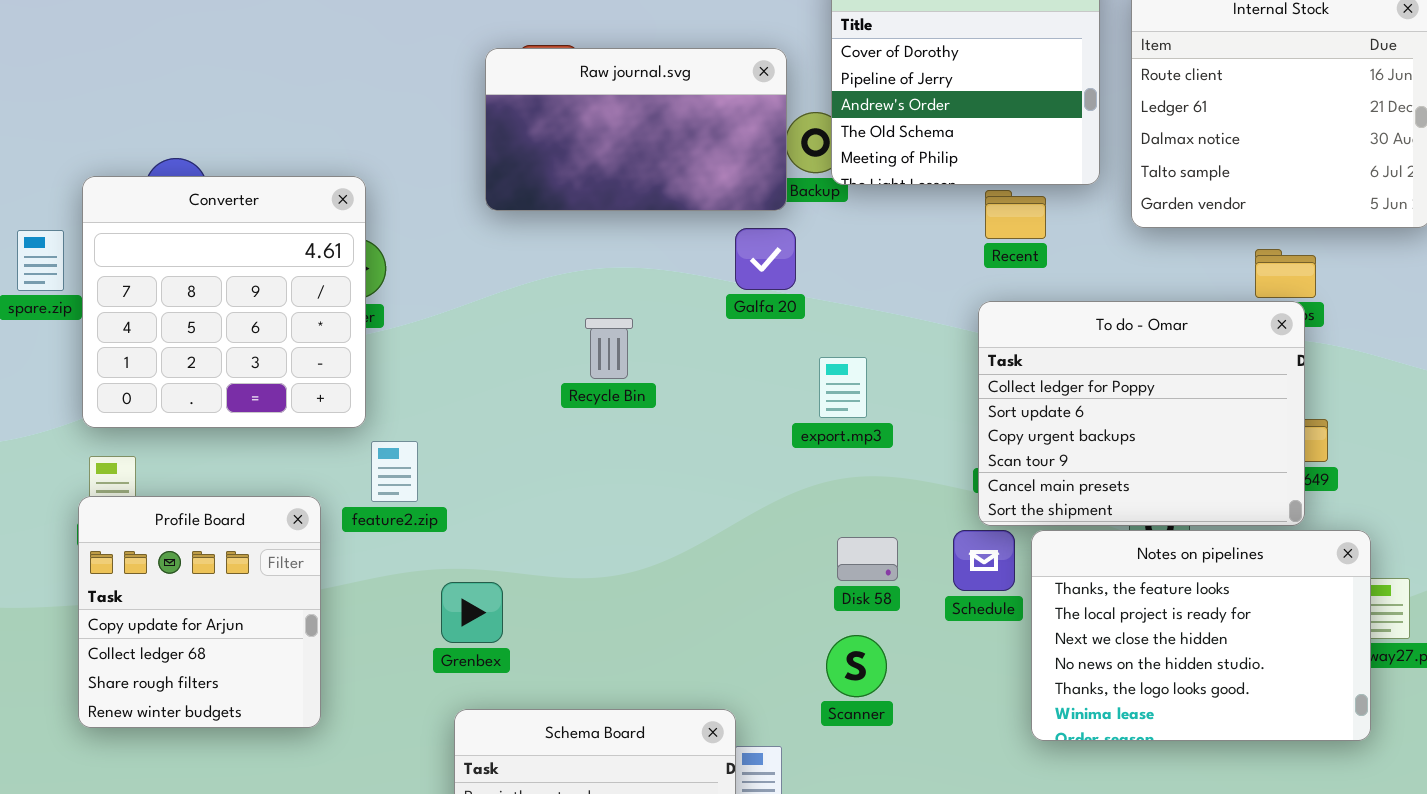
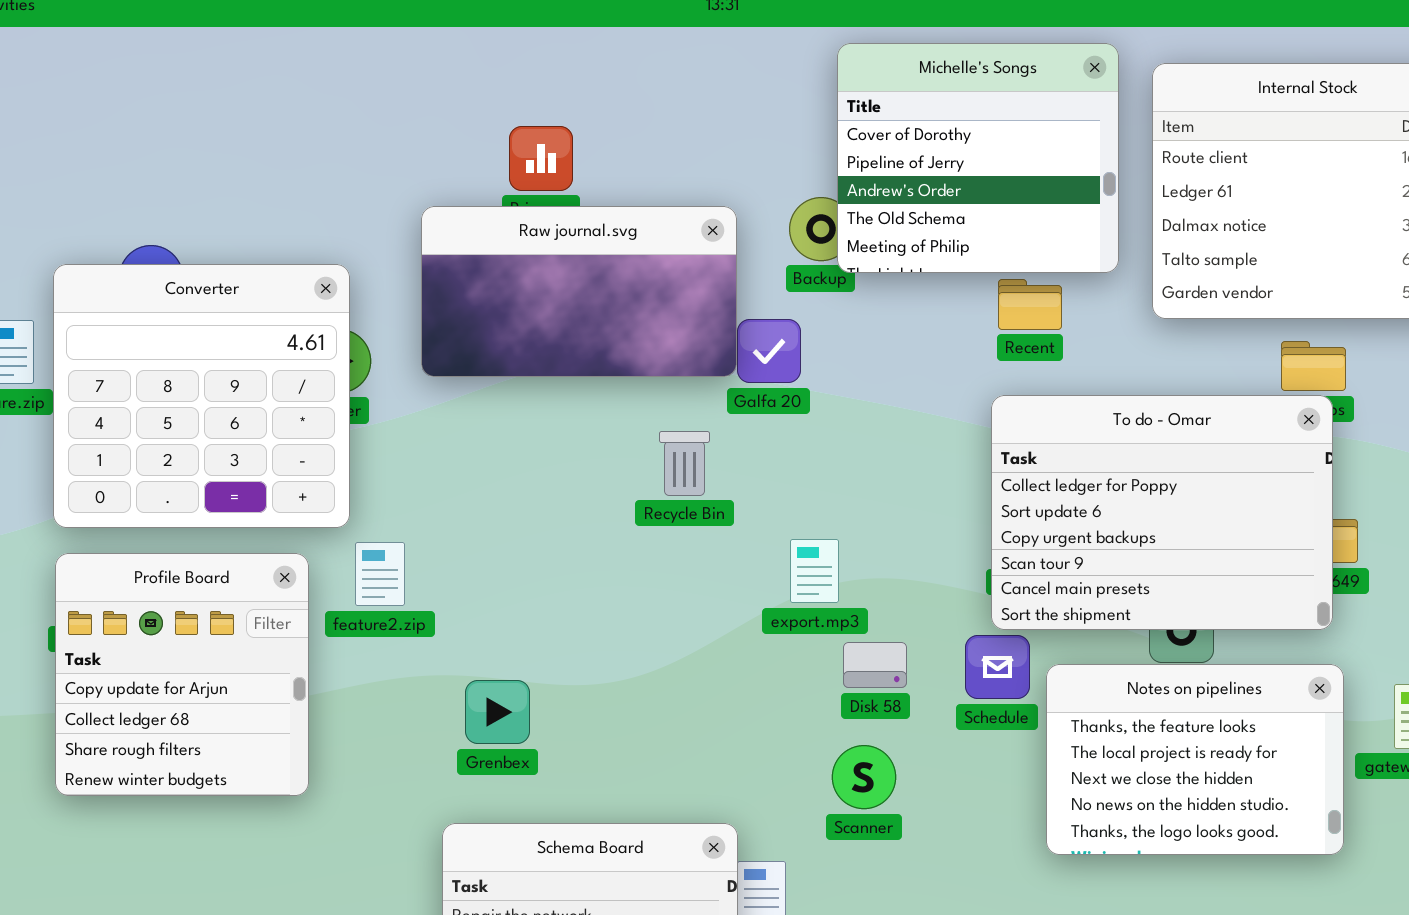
Raw journal.svg: [485,48,787,211] -> [421,206,737,377], moved
Recycle Bin: [585,318,633,379] -> [659,431,710,496], moved
export.mp3: [819,357,867,418] -> [790,539,839,603], moved
Profile Board: [78,496,321,728] -> [55,553,309,796], moved
Notes on pipelines: [1031,530,1371,741] -> [1046,664,1344,855], resized
Grenbex: [441,582,503,643] -> [465,680,530,744], moved

